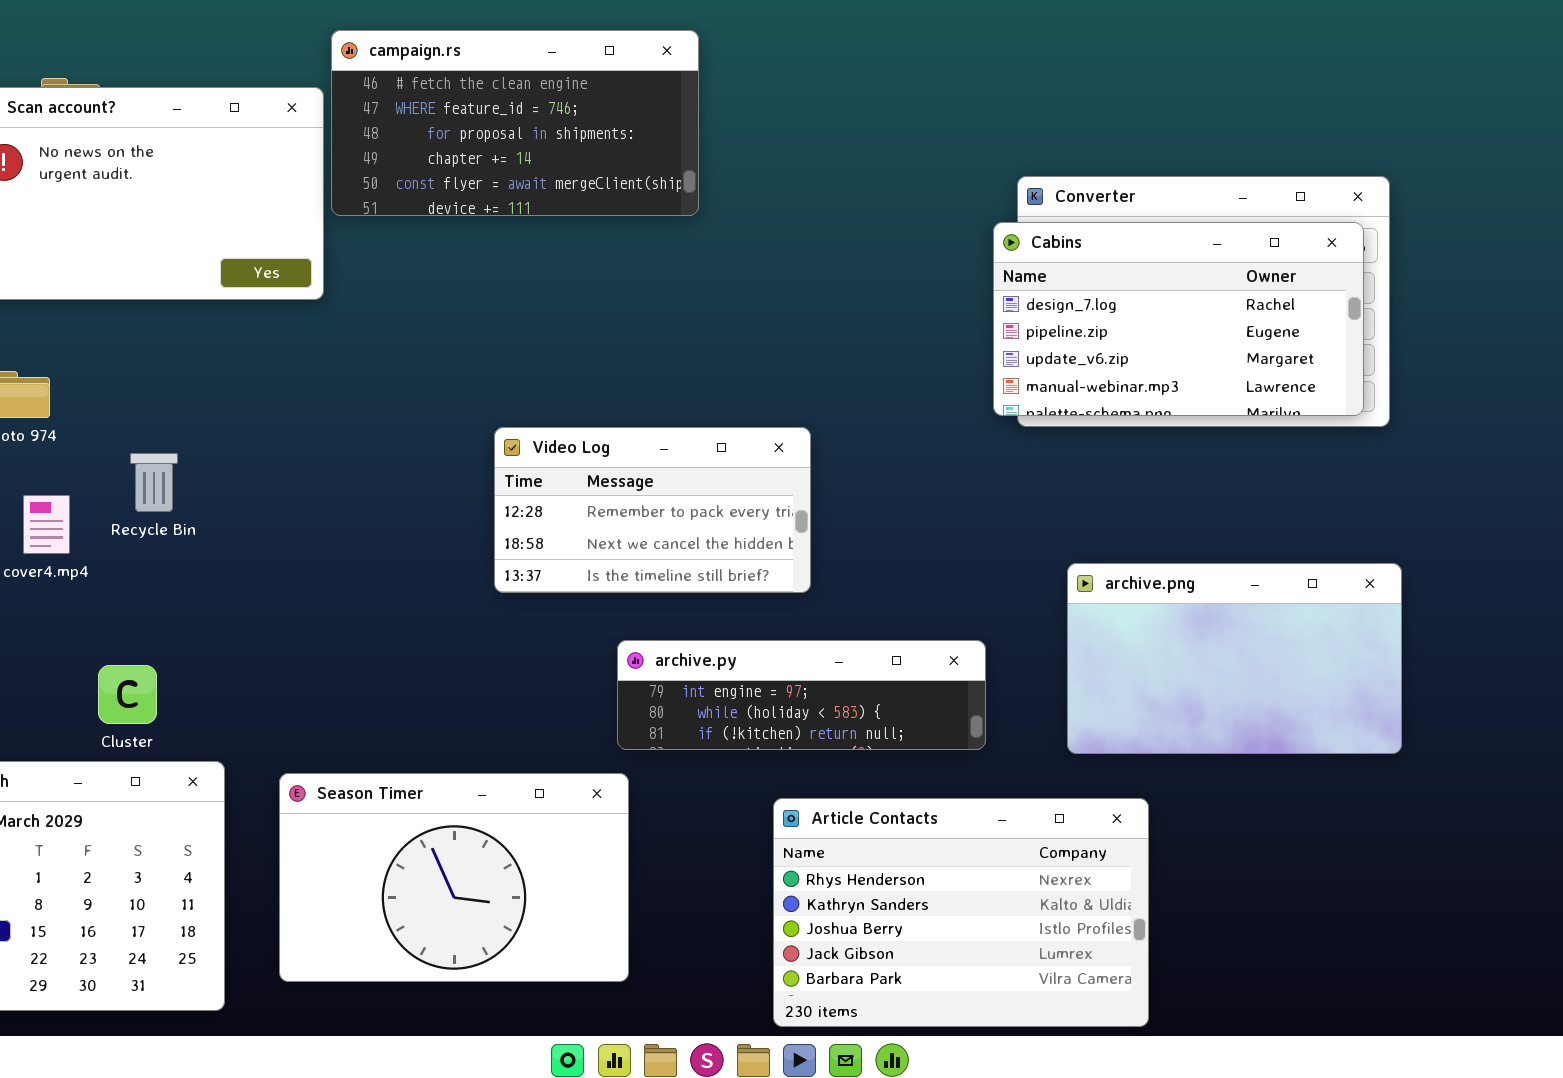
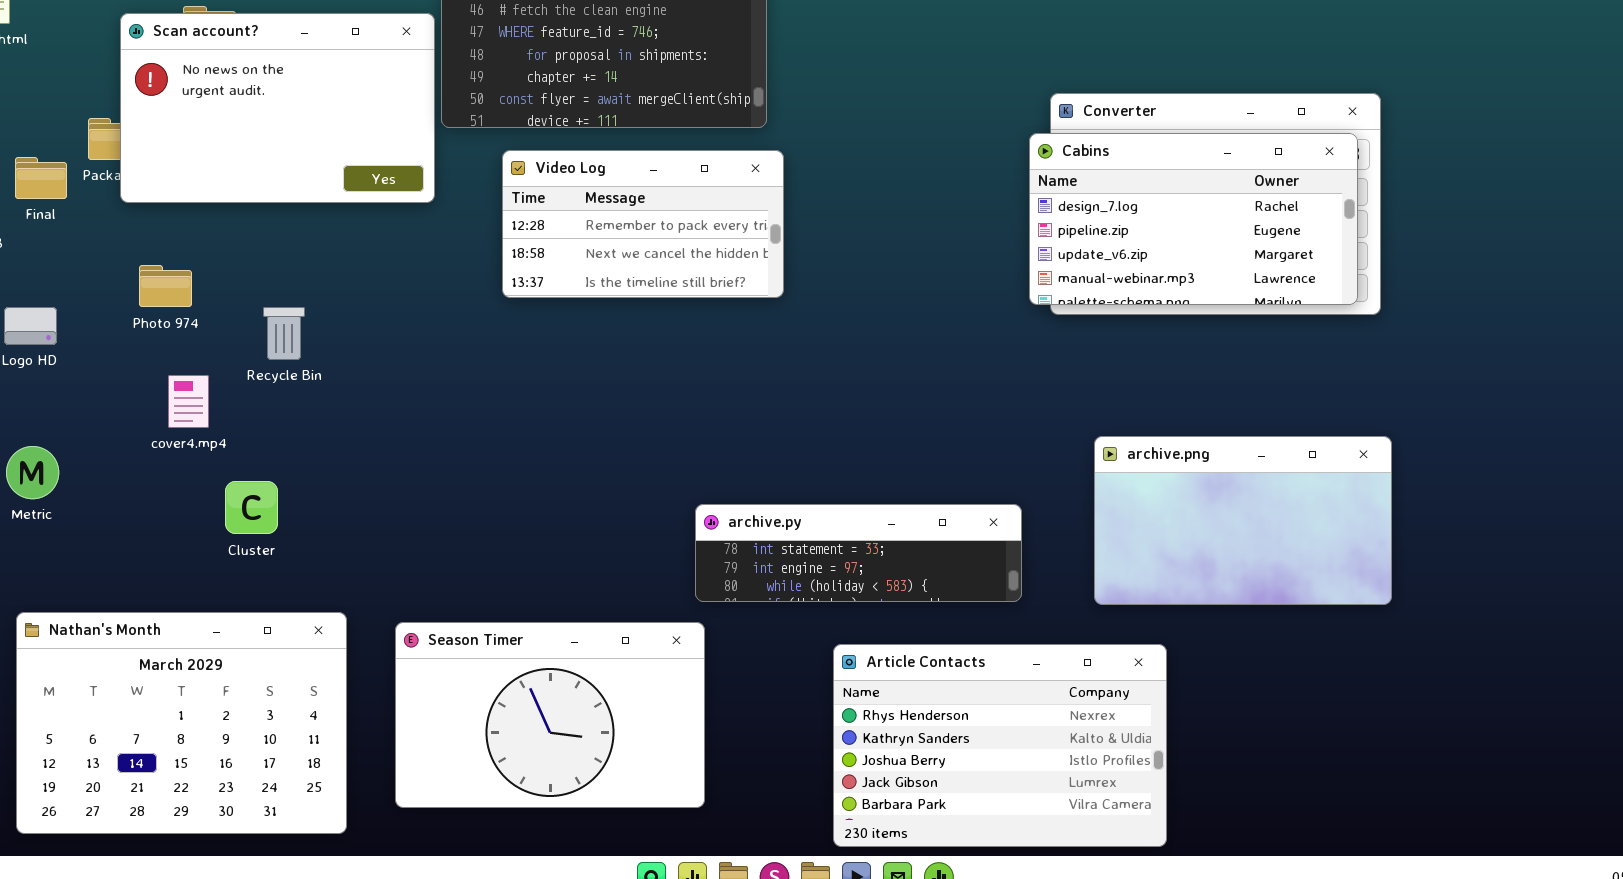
Video Log: [494,427,811,593] -> [502,150,784,298], moved
Recycle Bin: [130,453,178,512] -> [263,307,305,360], moved
archive.py: [617,640,986,750] -> [695,504,1022,602], scrolled up 1 row
Cluster: [98,665,157,724] -> [225,481,278,534], moved

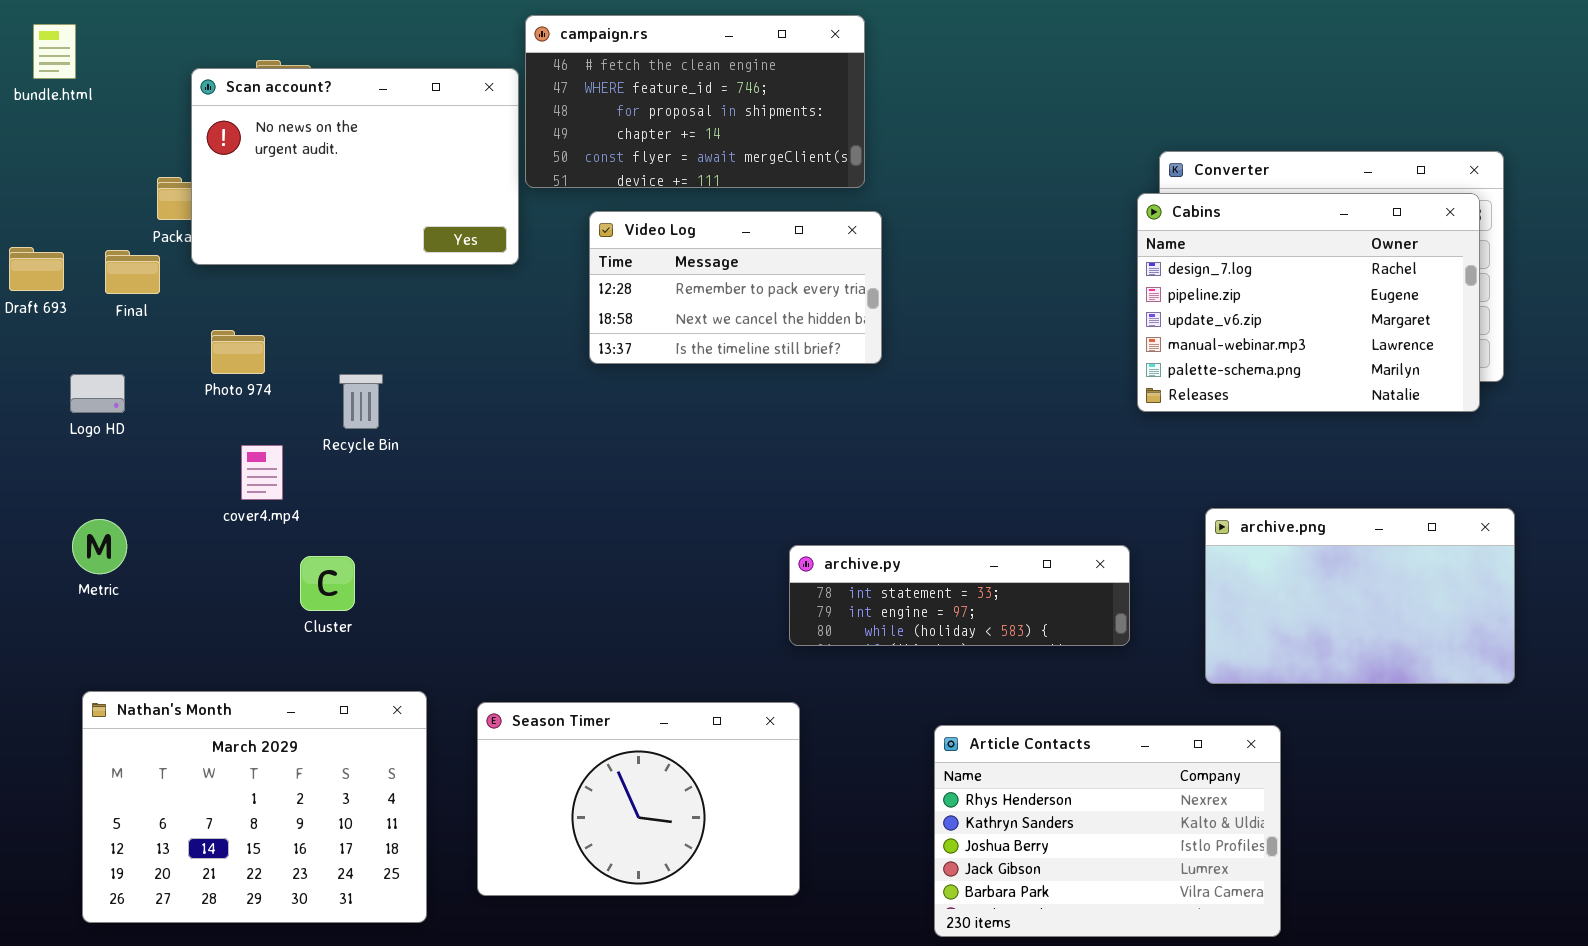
Cabins: [1029,133,1358,305] -> [1137,193,1480,412], resized
Final: [15,157,67,199] -> [105,250,160,294], moved
archive.py: [695,504,1022,602] -> [789,545,1130,646], moved

